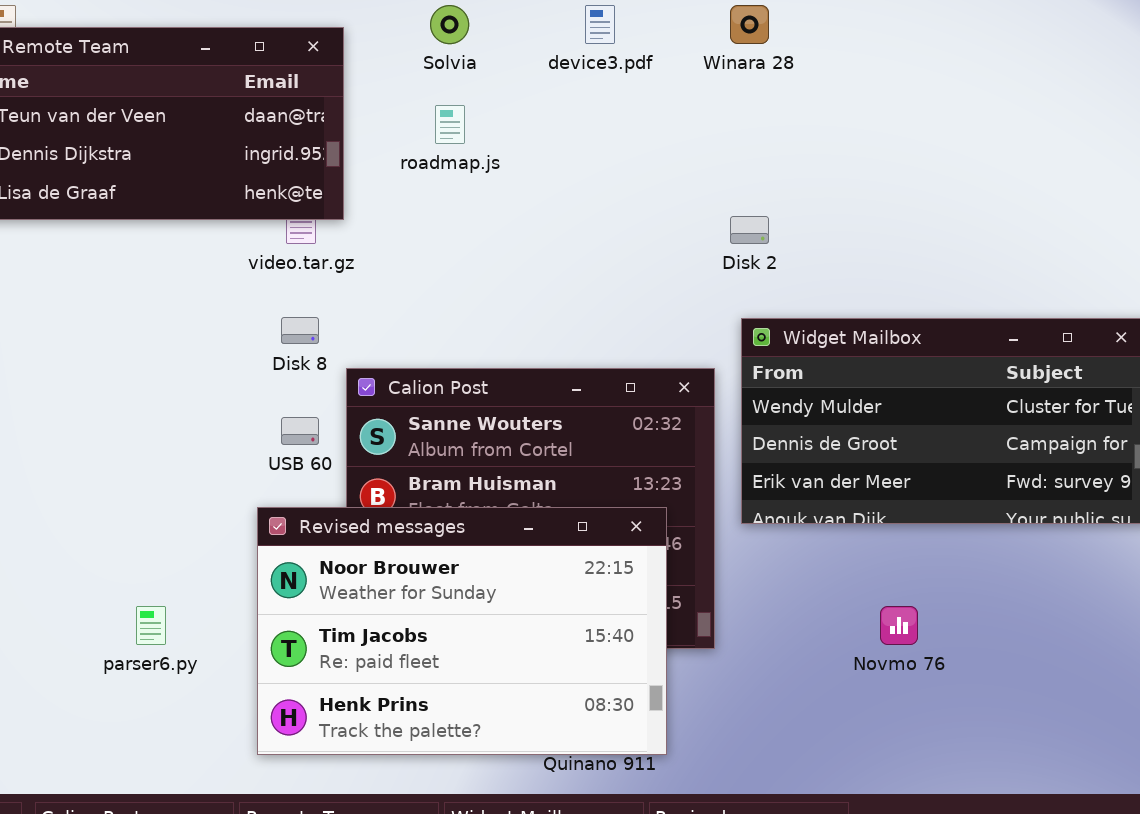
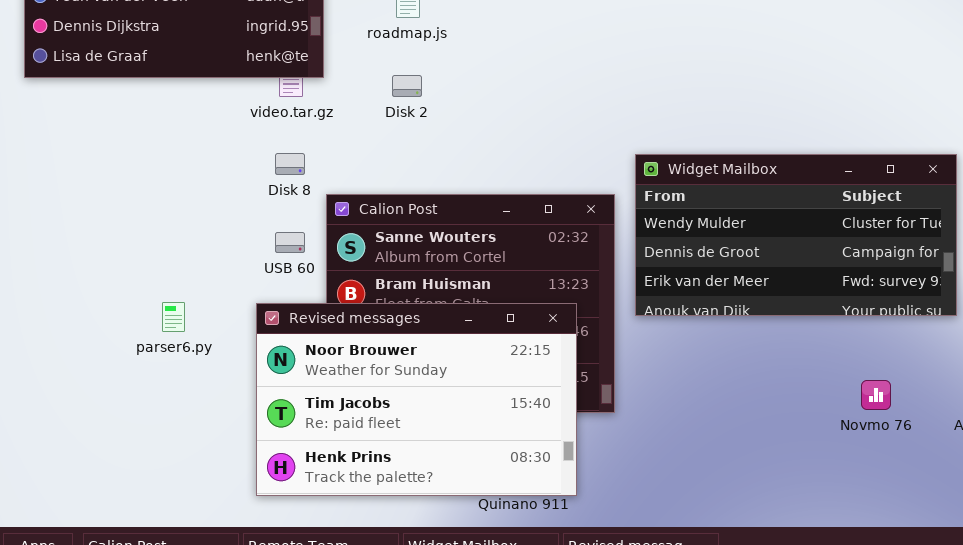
Disk 2: [730,216,769,244] -> [392,75,422,97], moved
parser6.py: [136,606,166,645] -> [162,302,185,332], moved
Novmo 76: [880,606,918,645] -> [861,380,891,410], moved

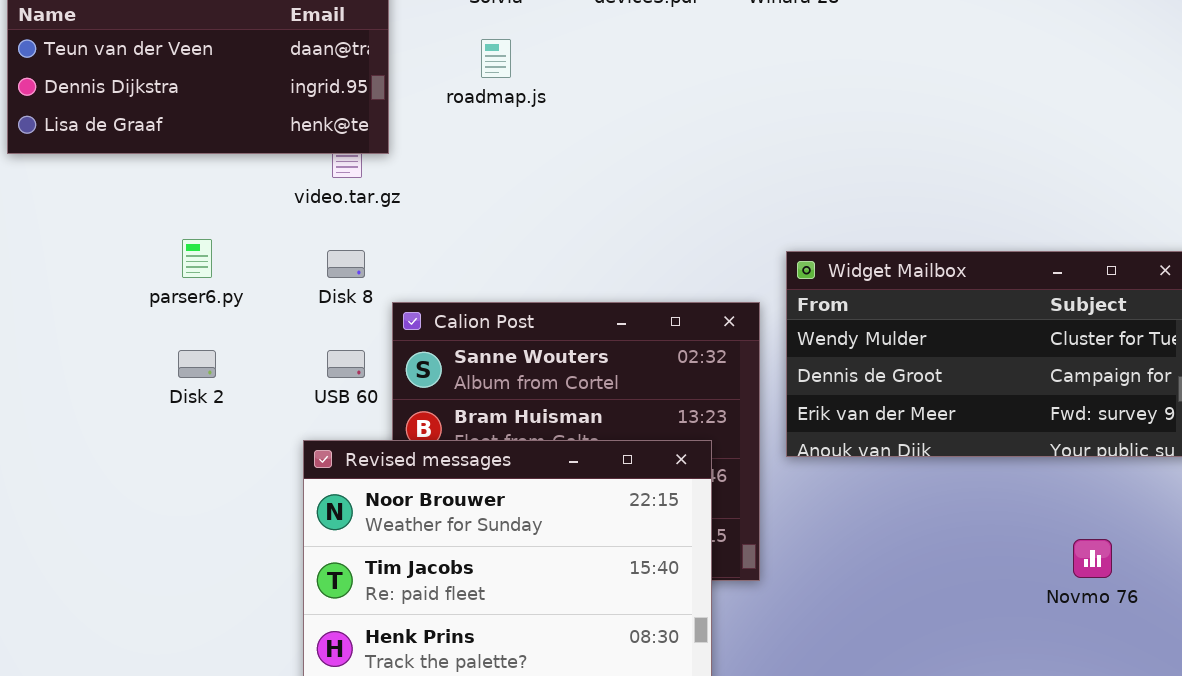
Disk 2: [392,75,422,97] -> [178,350,216,378], moved
parser6.py: [162,302,185,332] -> [182,239,212,278], moved

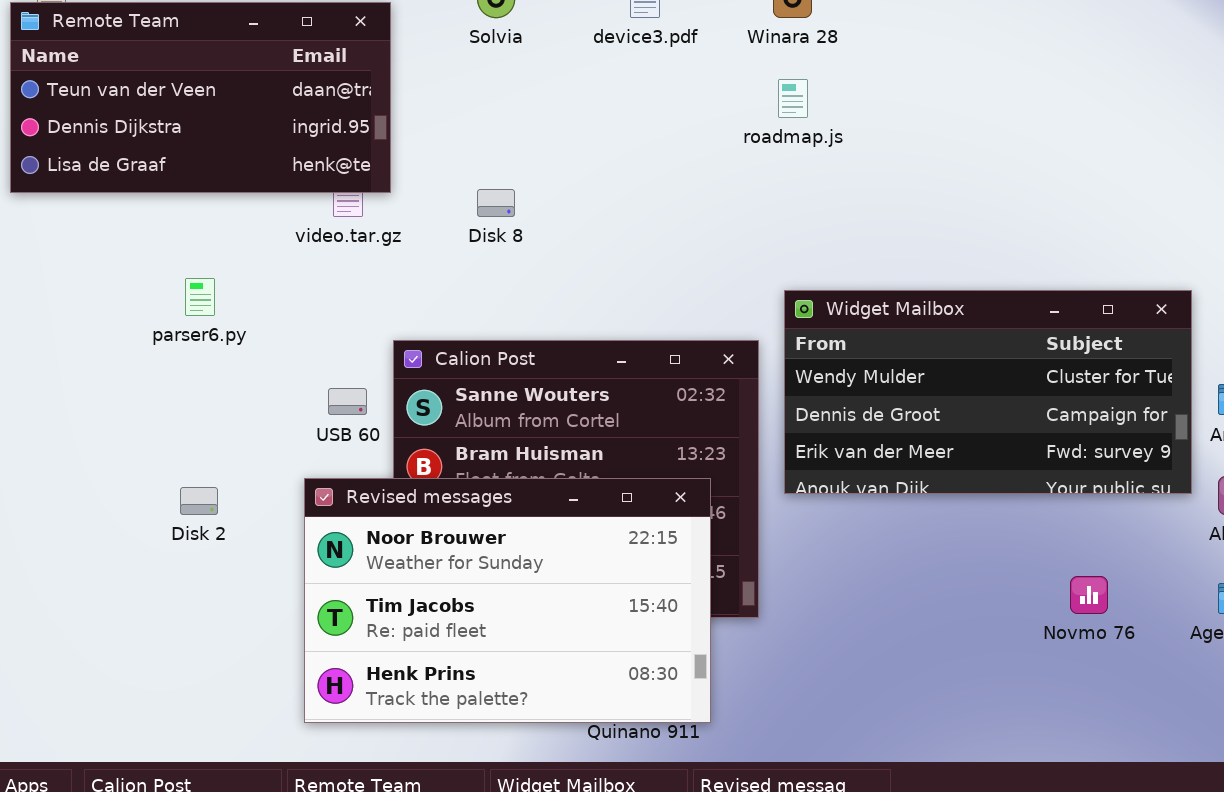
roadmap.js: [481,39,511,78] -> [778,79,808,118], moved
Disk 8: [327,250,365,278] -> [477,189,515,217], moved
Disk 2: [178,350,216,378] -> [180,487,218,515], moved

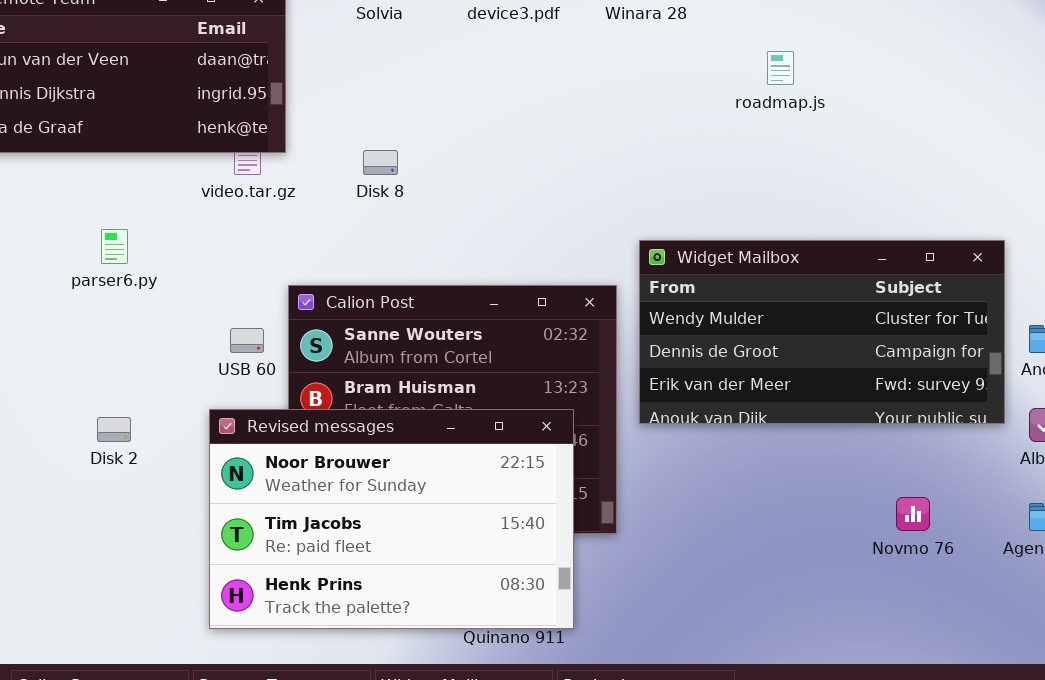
roadmap.js: [778,79,808,118] -> [767,51,794,85], moved

